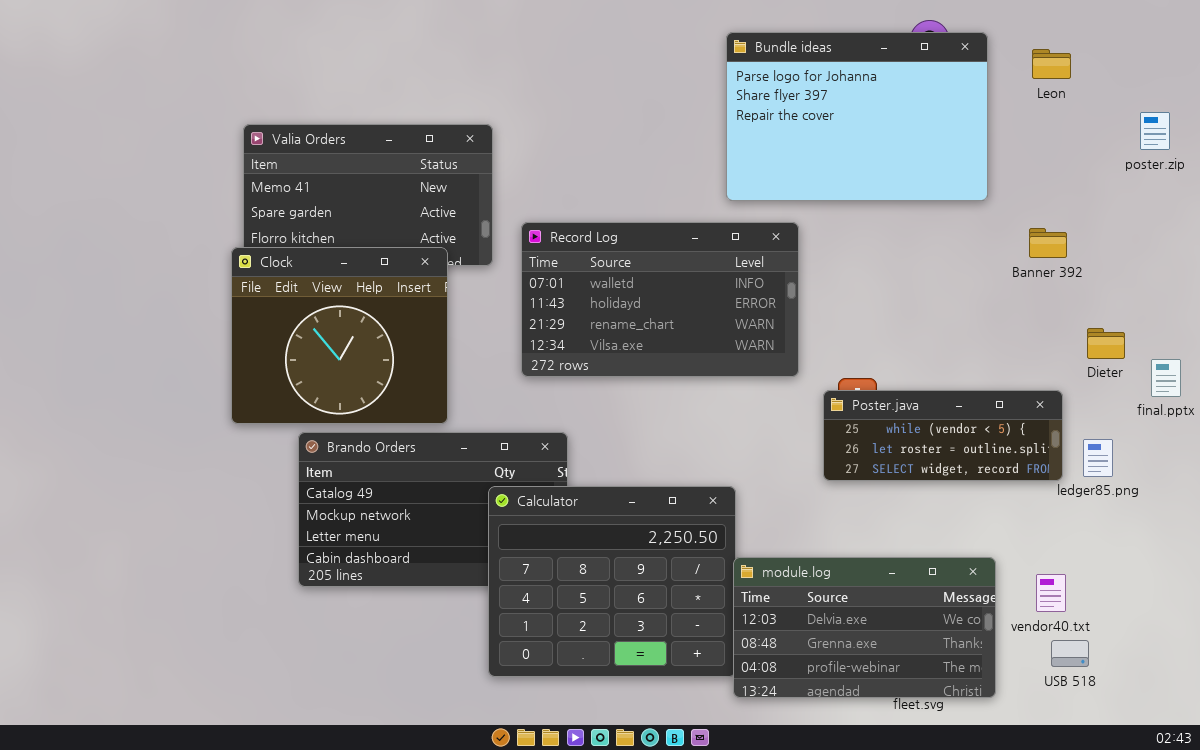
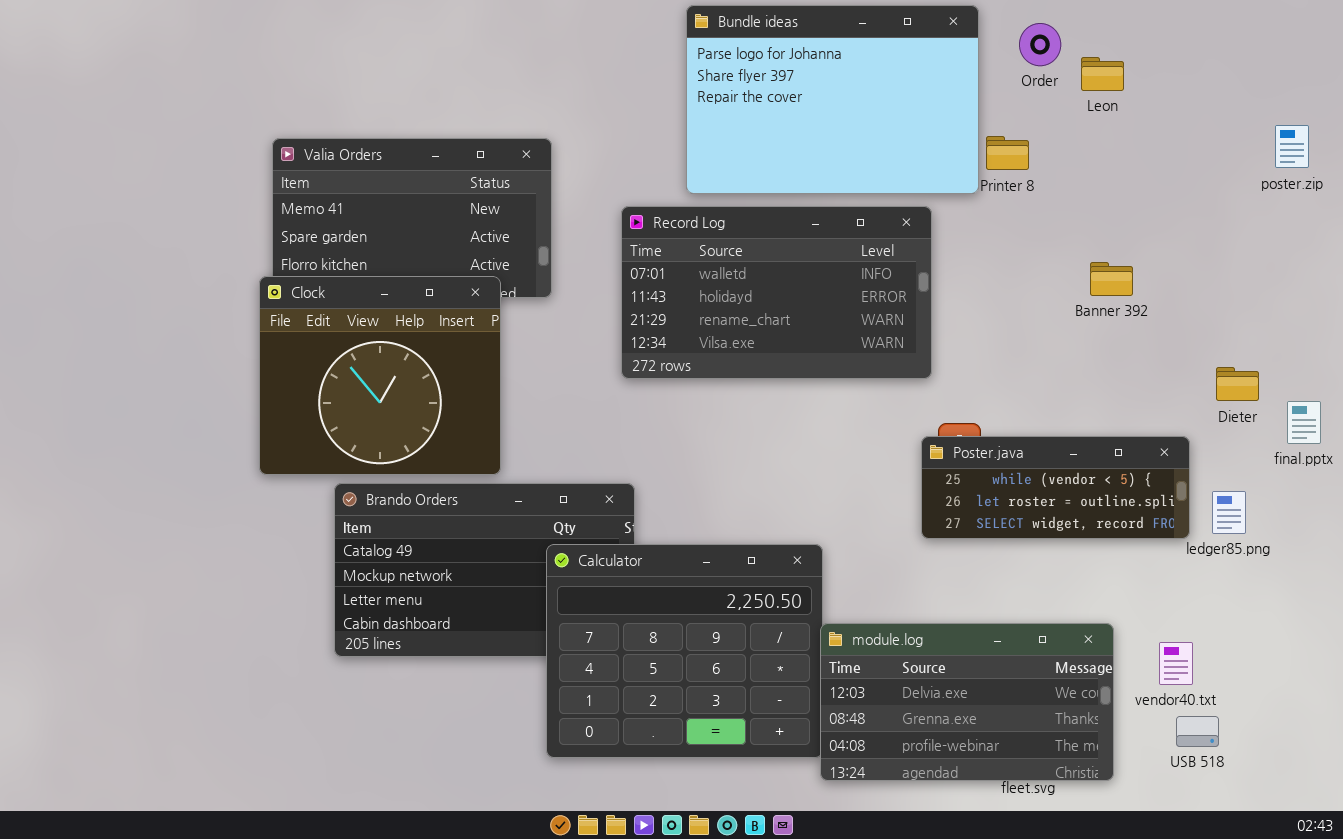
Bundle ideas: [726,32,988,201] -> [686,5,979,194], moved
Leon: [1032,49,1071,79] -> [1081,57,1124,91], moved
Record Log: [521,222,799,377] -> [621,206,932,379], moved
Banner 392: [1029,228,1067,258] -> [1090,262,1133,296], moved

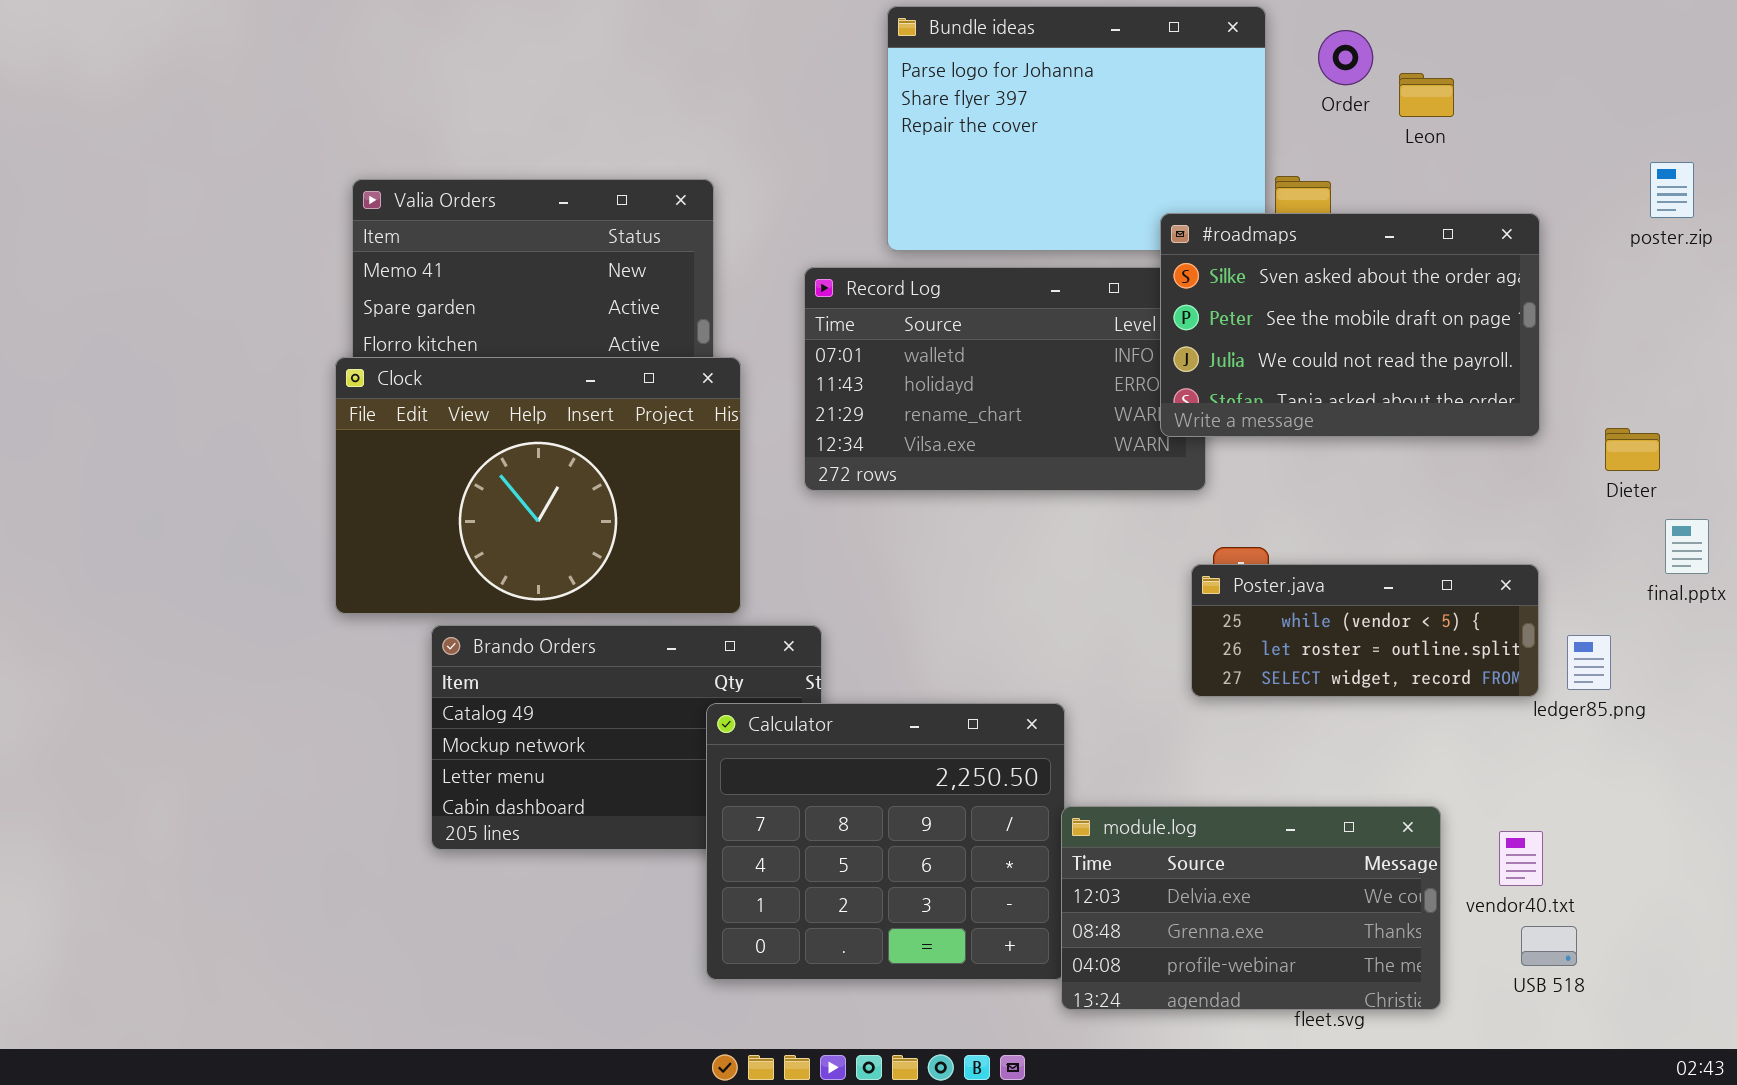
#roadmaps: none -> [1160,213,1540,437], opened
Clock: [259,276,501,475] -> [335,357,741,614], resized
Dieter: [1216,367,1259,401] -> [1605,428,1660,471], moved

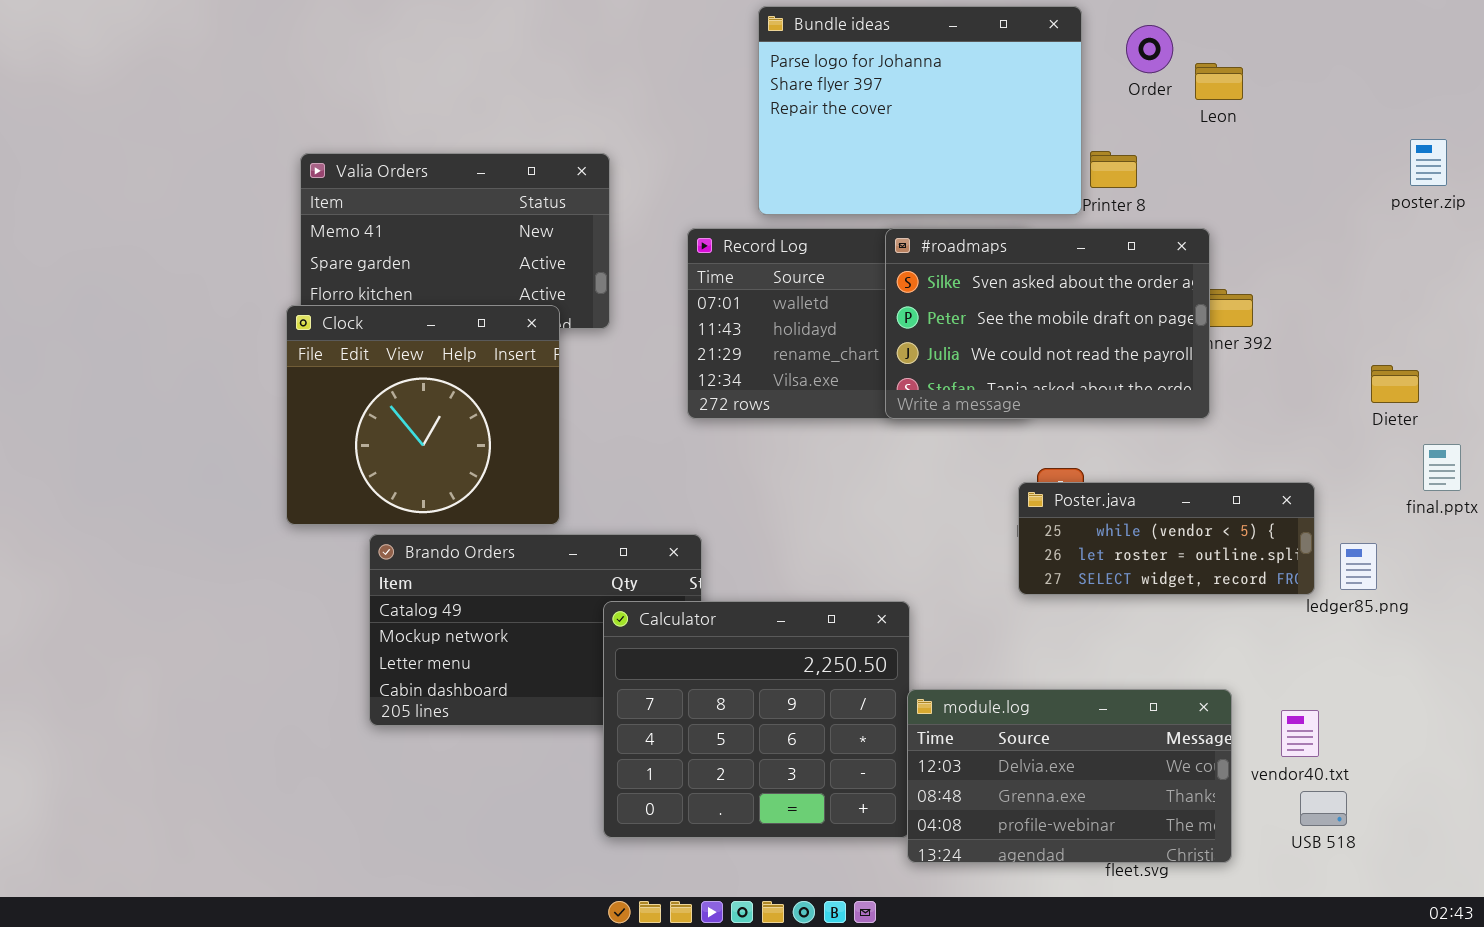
#roadmaps: [1160,213,1540,437] -> [885,228,1210,419], moved
Clock: [335,357,741,614] -> [286,305,560,525], resized

